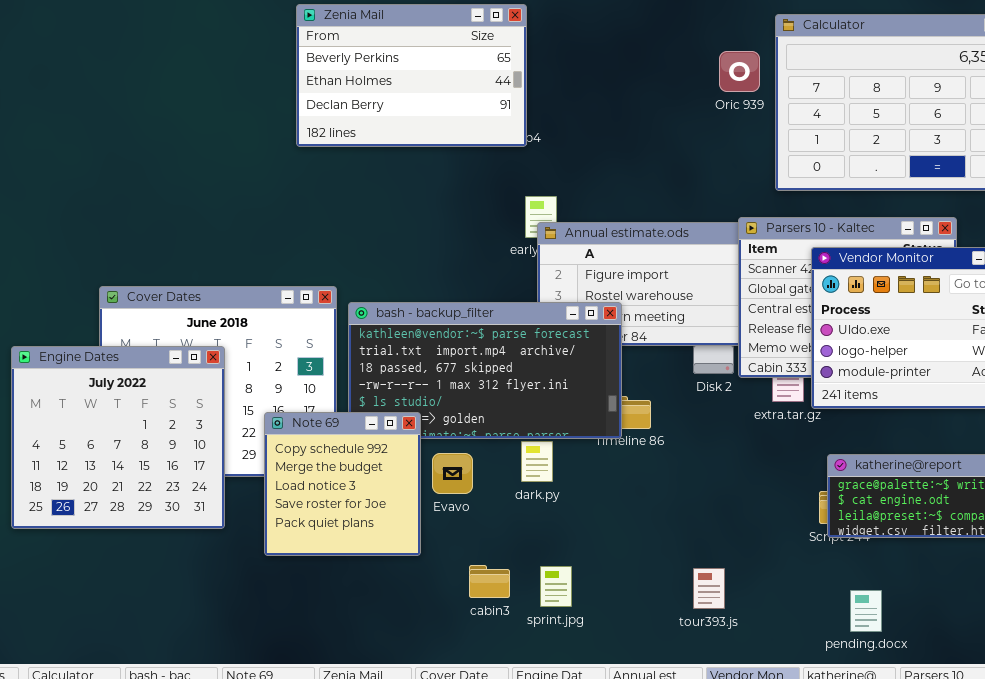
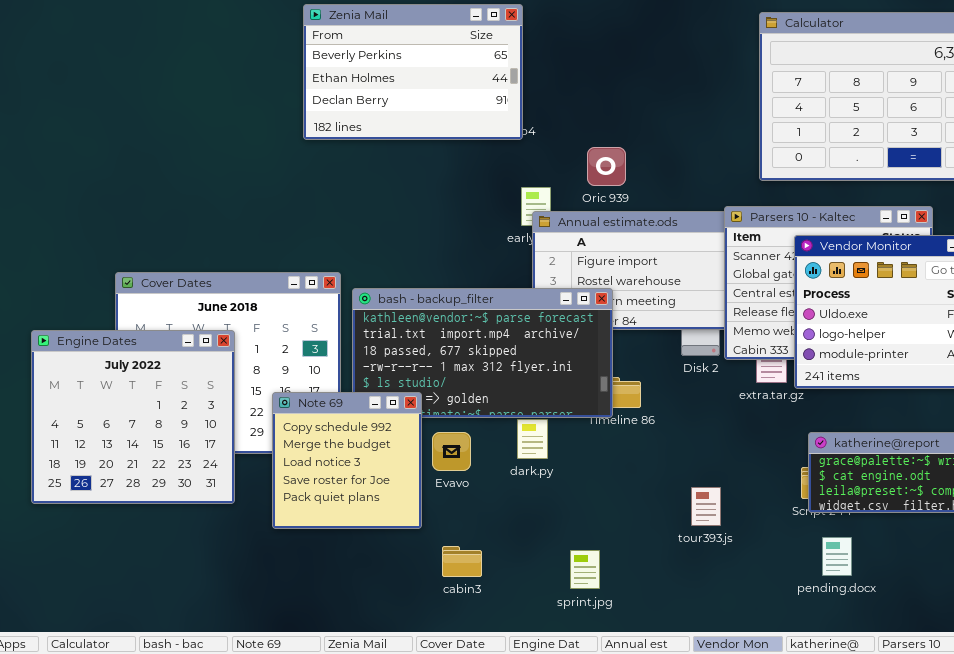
Oric 939: [719,51,760,92] -> [587,147,626,186], moved
cabin3: [469,565,510,598] -> [442,546,482,577], moved
sprint.jpg: [540,566,572,607] -> [570,550,600,589], moved
tour393.js: [693,568,725,609] -> [691,487,721,526], moved
pending.docx: [850,590,882,632] -> [822,537,852,576], moved

